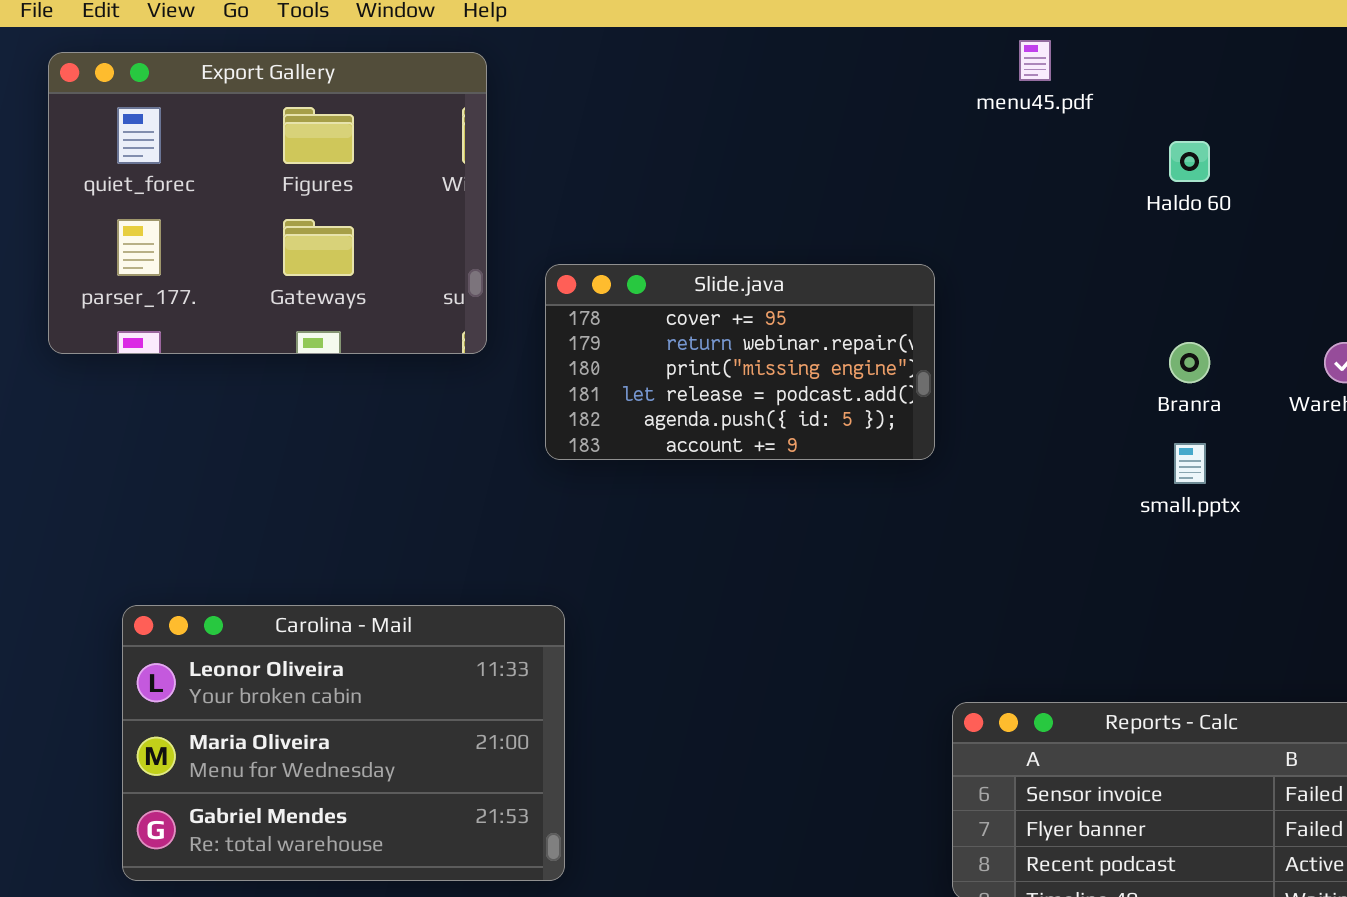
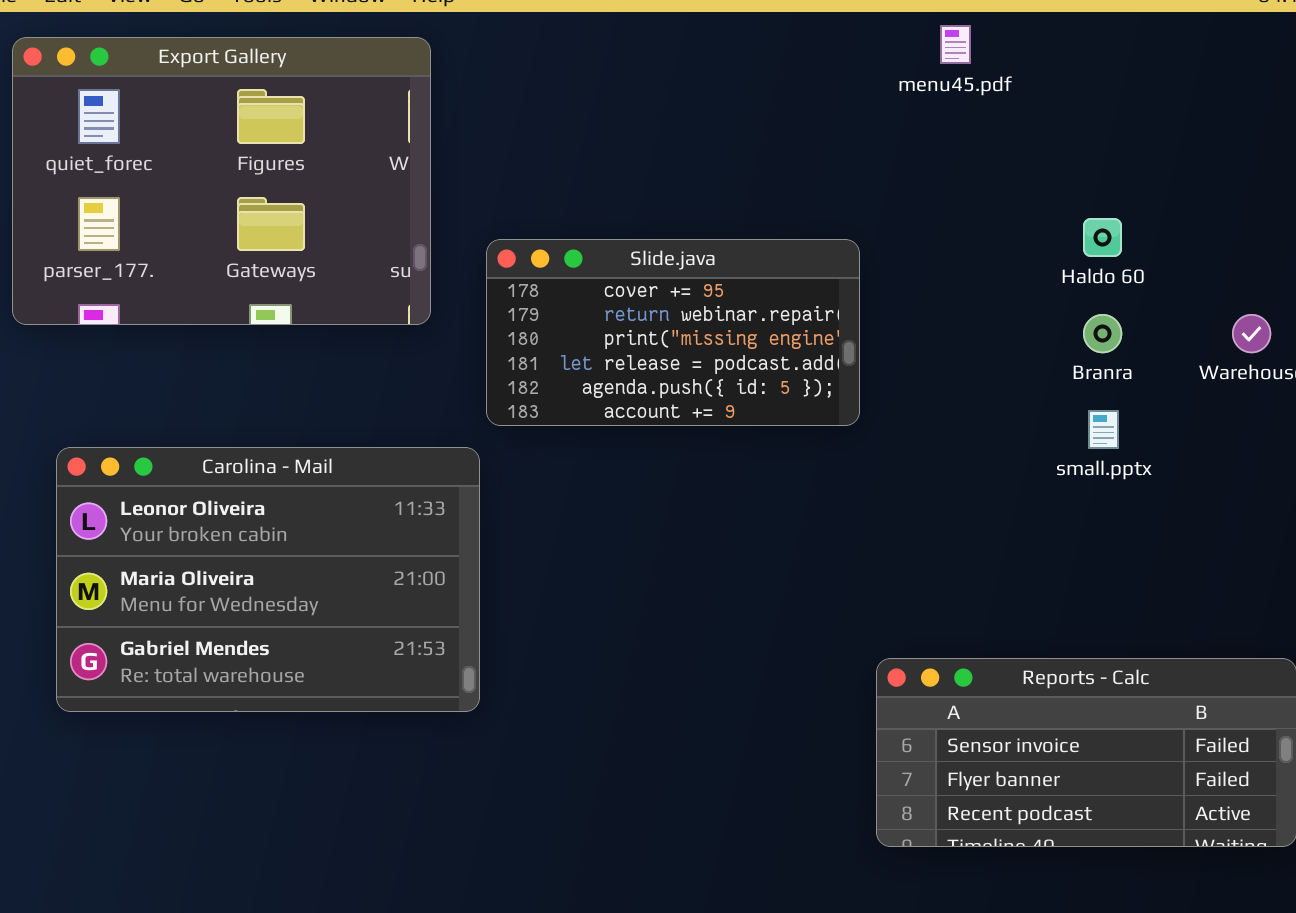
Haldo 60: [1169,141,1210,182] -> [1083,218,1122,257], moved
Carolina - Mail: [122,605,565,881] -> [56,447,480,712], moved

